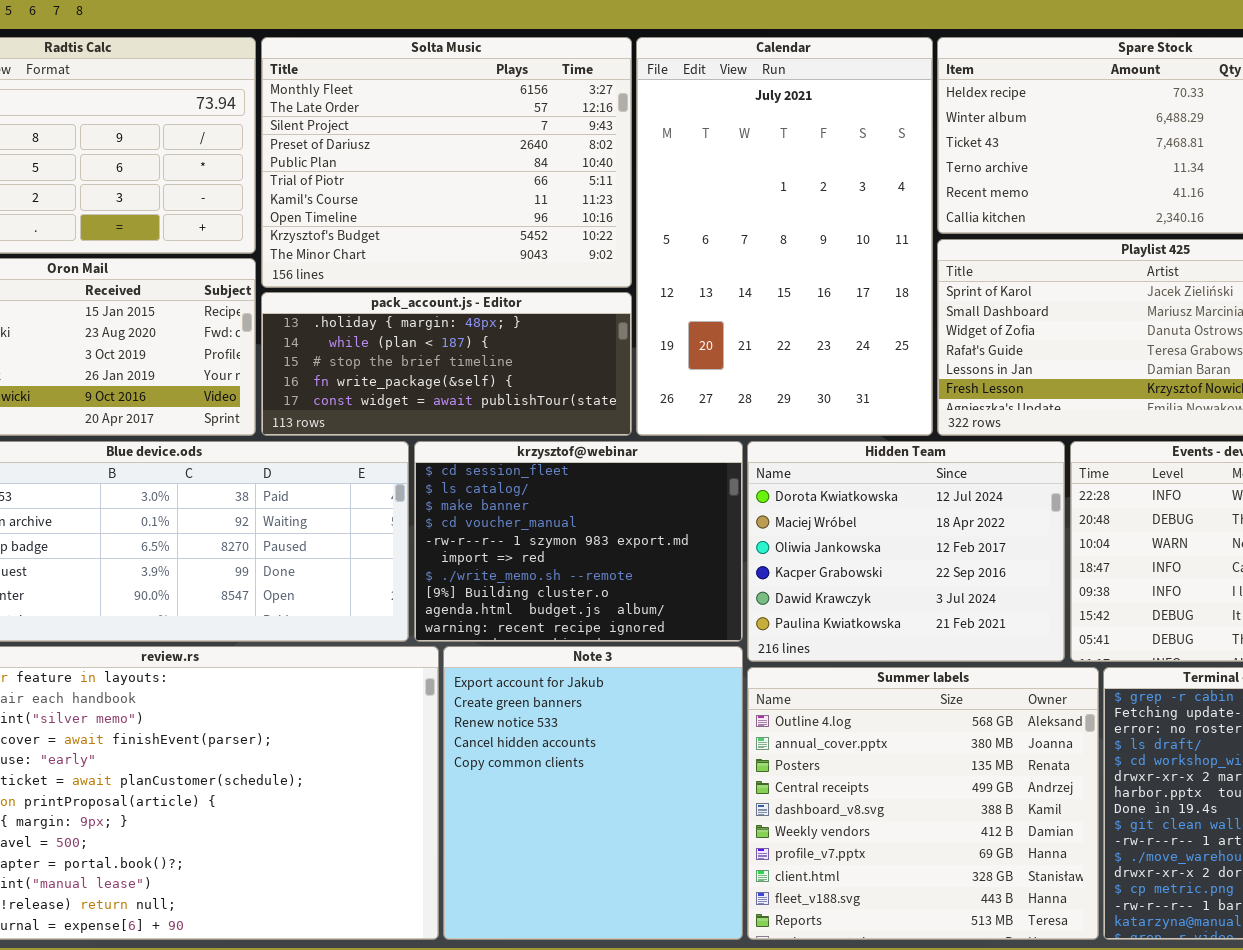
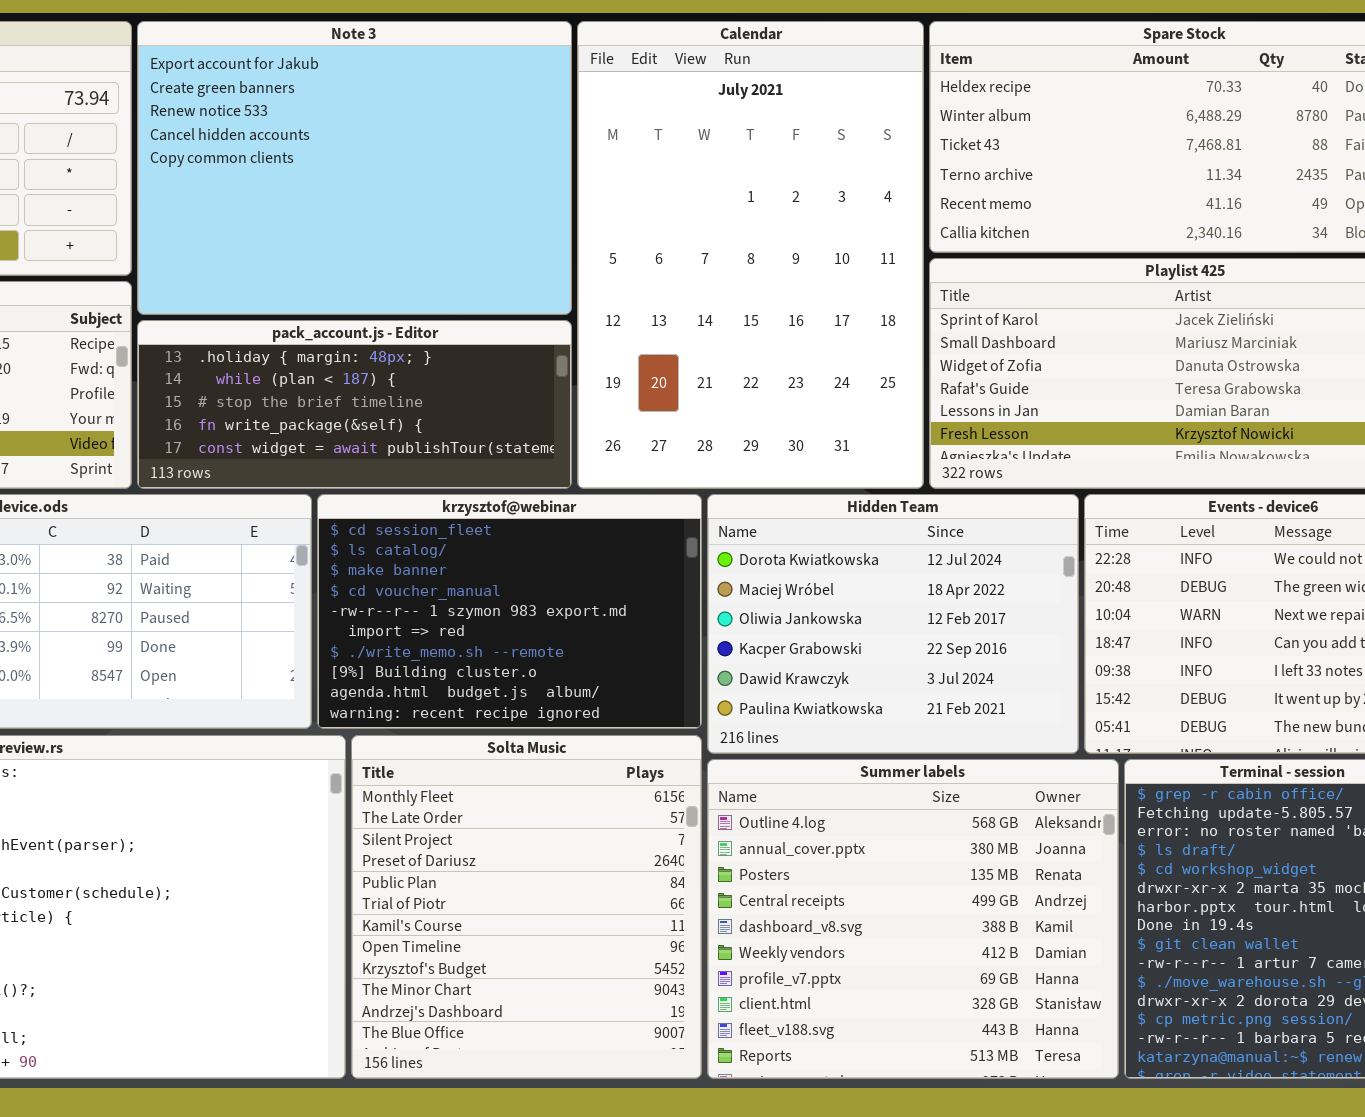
Solta Music: [261,37,632,288] -> [351,735,702,1079], moved, resized
Note 3: [443,646,743,940] -> [137,21,572,315], moved, resized

